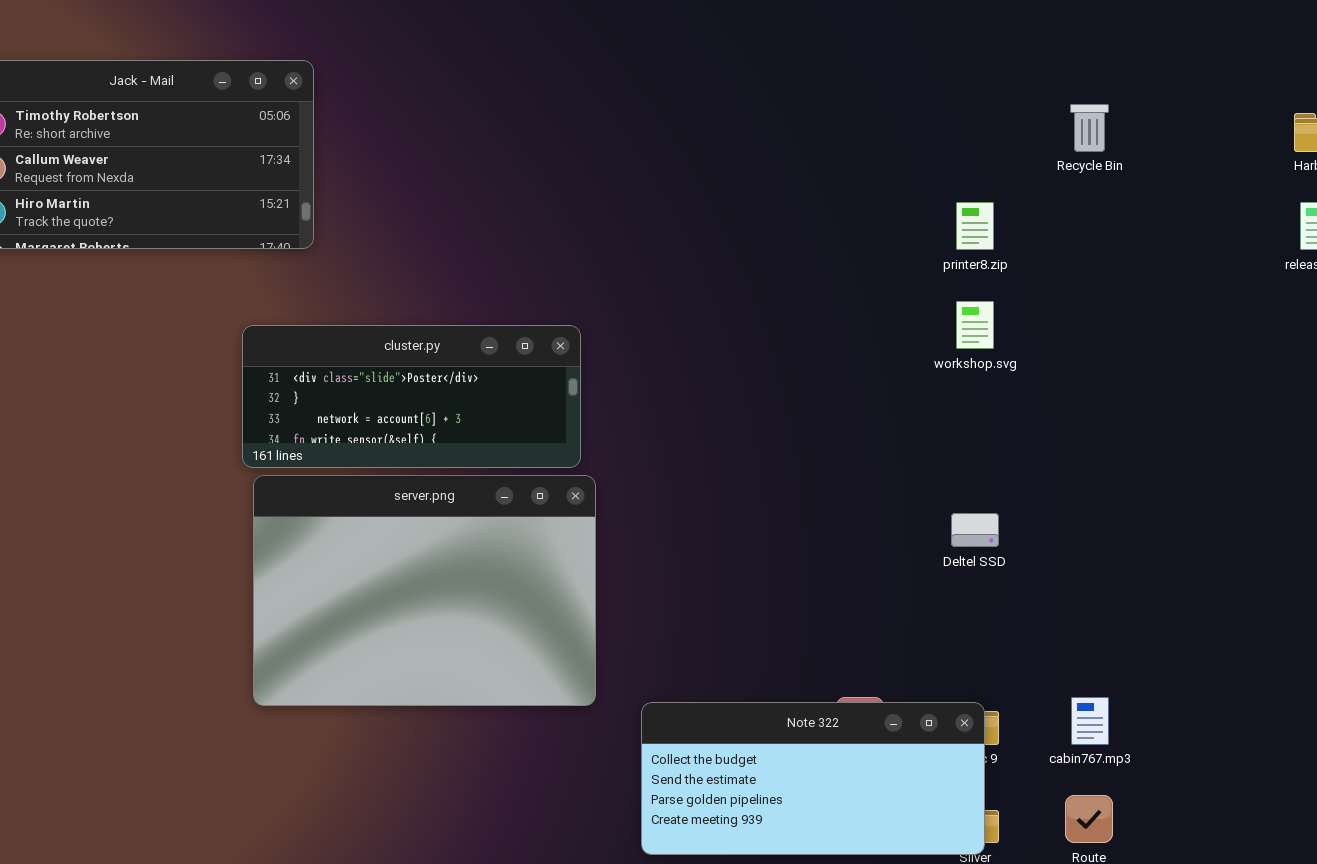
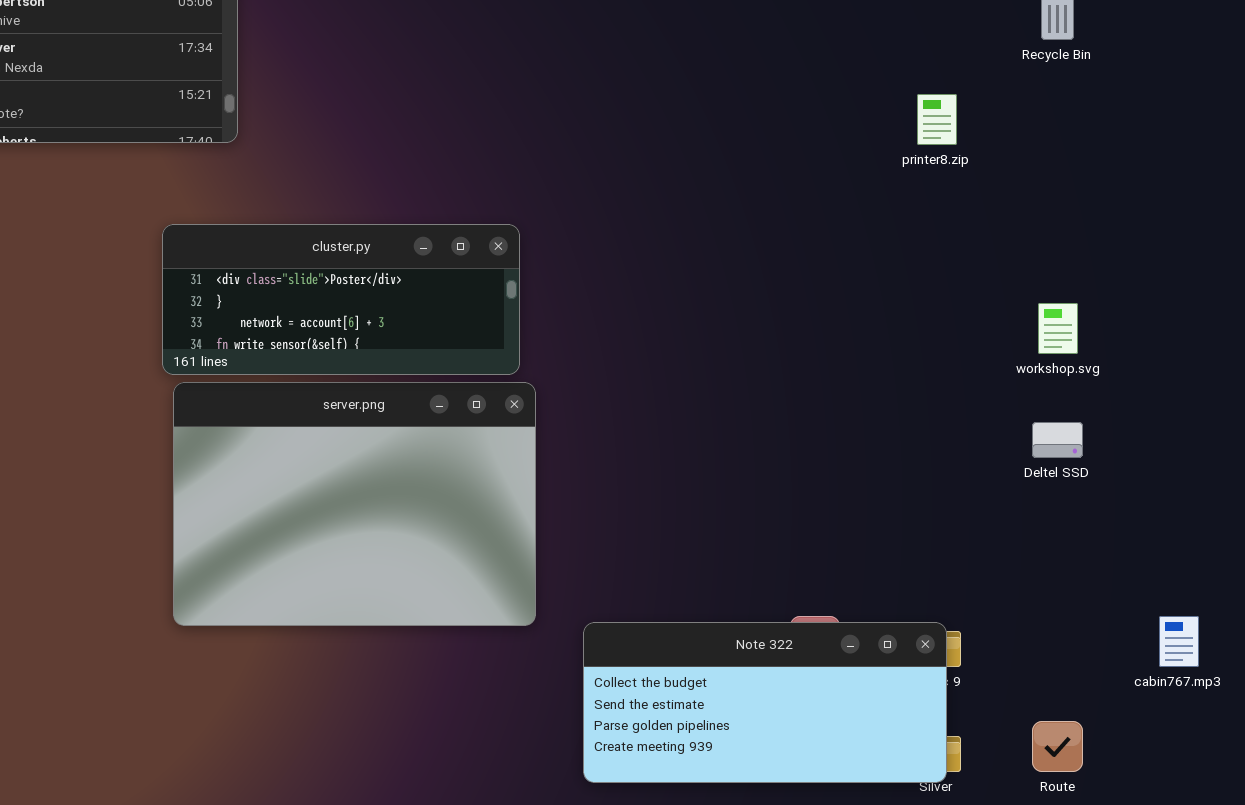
workshop.svg: [956,301,994,349] -> [1038,303,1078,354], moved
Deltel SSD: [951,513,999,547] -> [1032,422,1083,458], moved
cabin767.mp3: [1071,697,1109,745] -> [1159,616,1199,667], moved

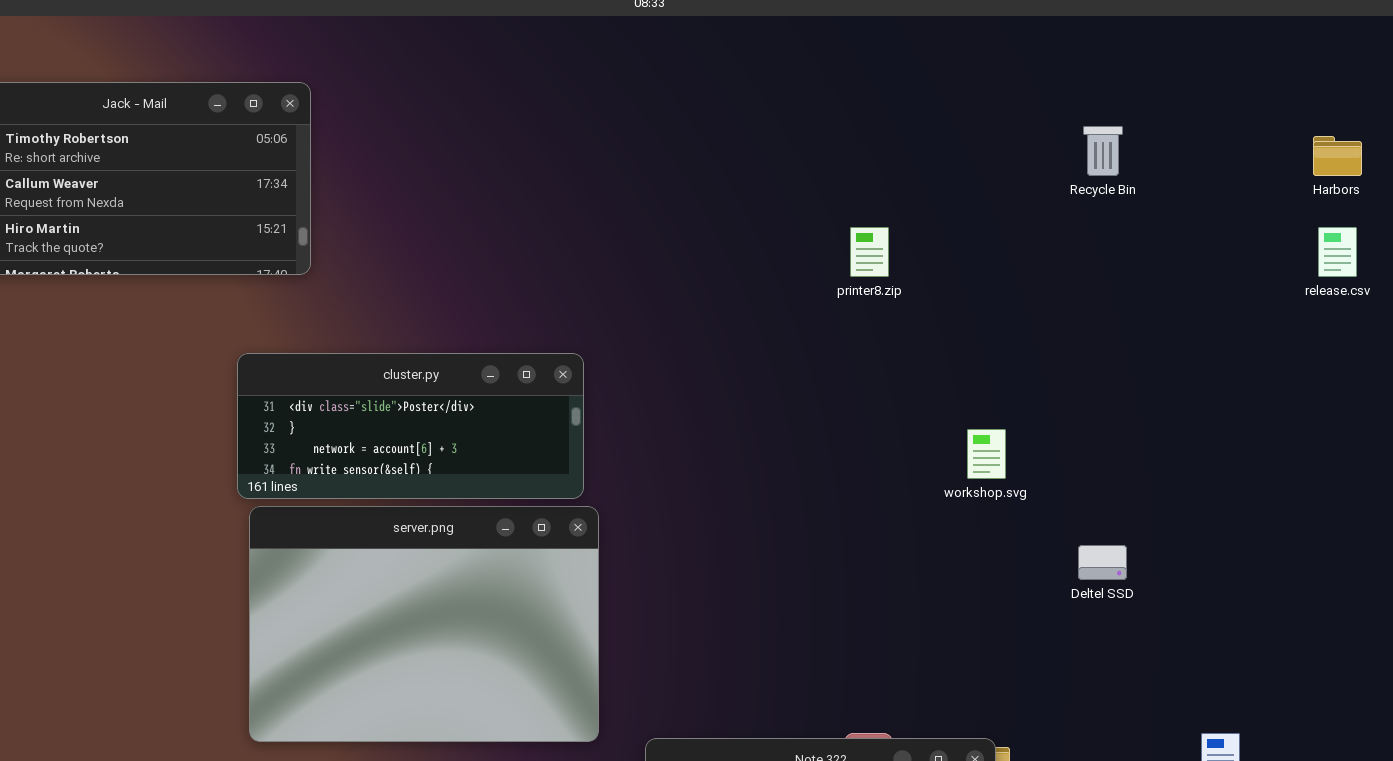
printer8.zip: [917,94,957,145] -> [850,227,889,277], moved
workshop.svg: [1038,303,1078,354] -> [967,429,1006,479], moved

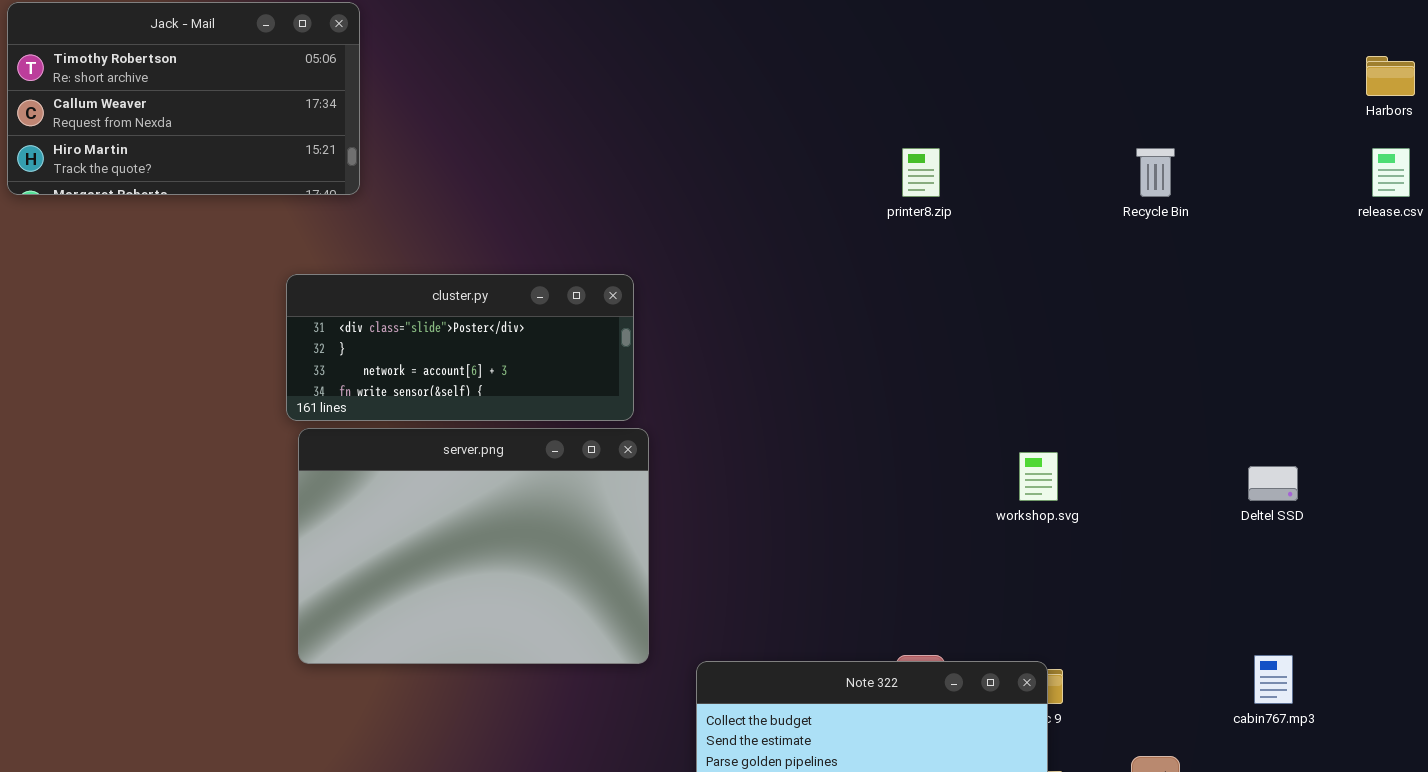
Recycle Bin: [1083,126,1123,176] -> [1136,148,1175,197], moved
workshop.svg: [967,429,1006,479] -> [1019,452,1058,501], moved
Deltel SSD: [1078,545,1127,580] -> [1248,466,1298,501], moved

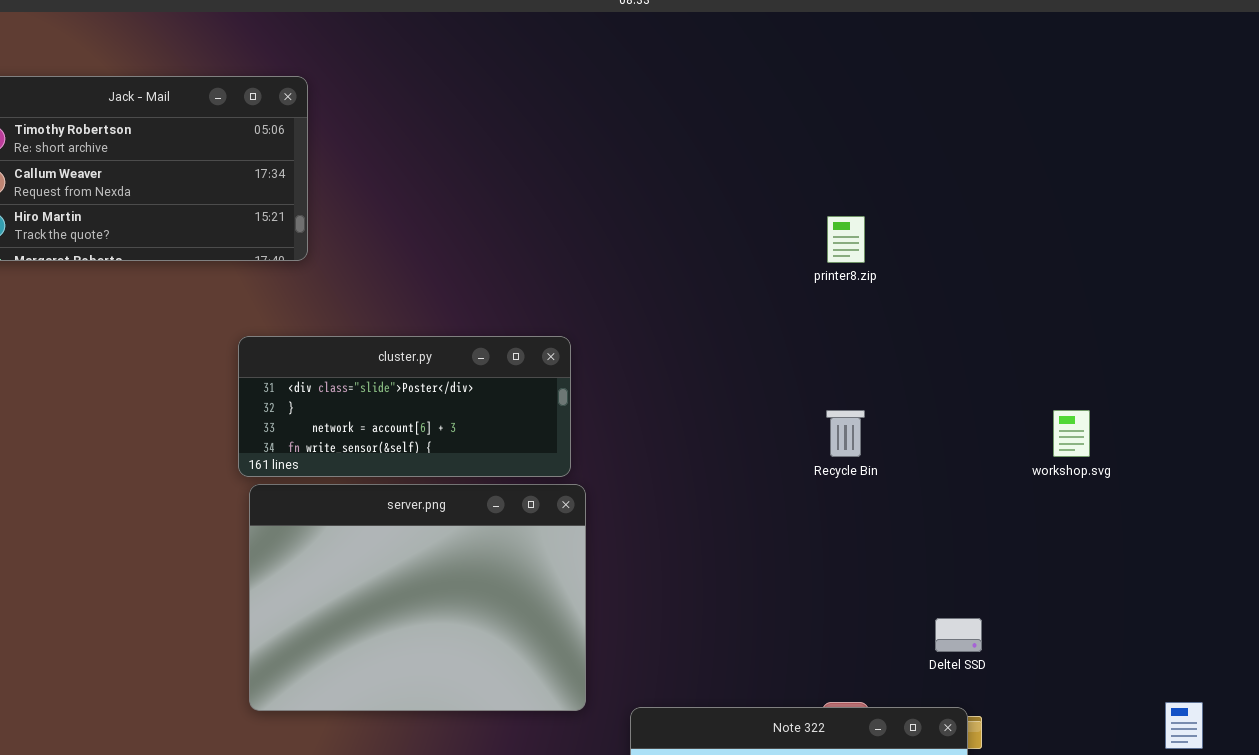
Recycle Bin: [1136,148,1175,197] -> [826,410,865,457], moved
workshop.svg: [1019,452,1058,501] -> [1053,410,1090,457], moved
Deltel SSD: [1248,466,1298,501] -> [935,618,982,652], moved

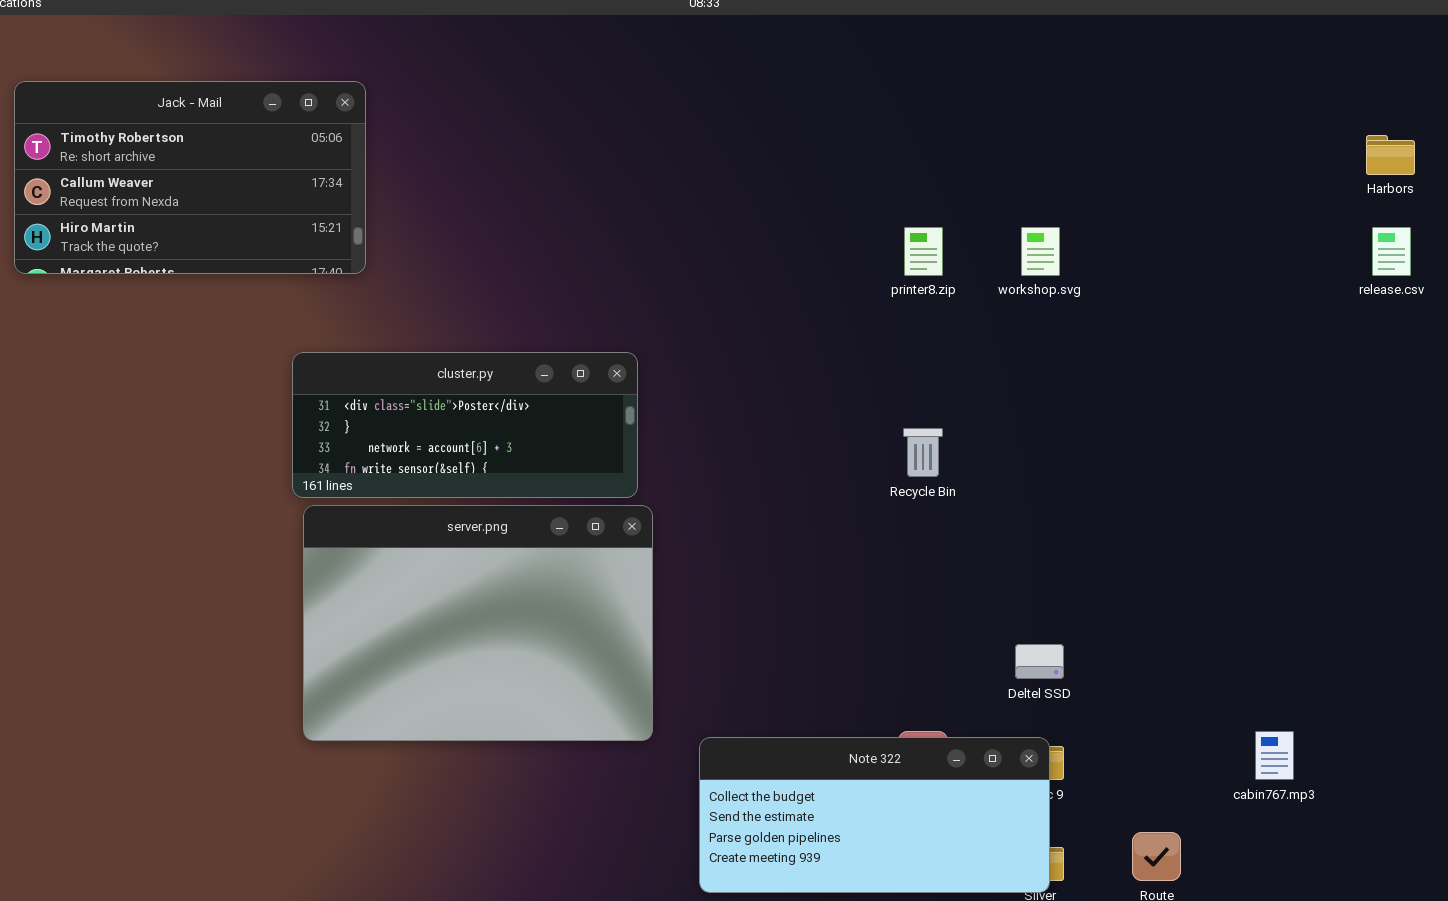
workshop.svg: [1053,410,1090,457] -> [1021,227,1060,276], moved

